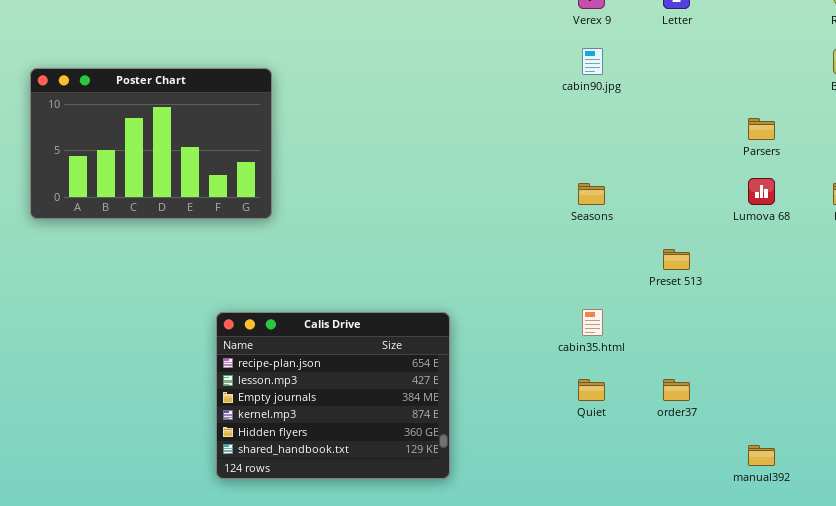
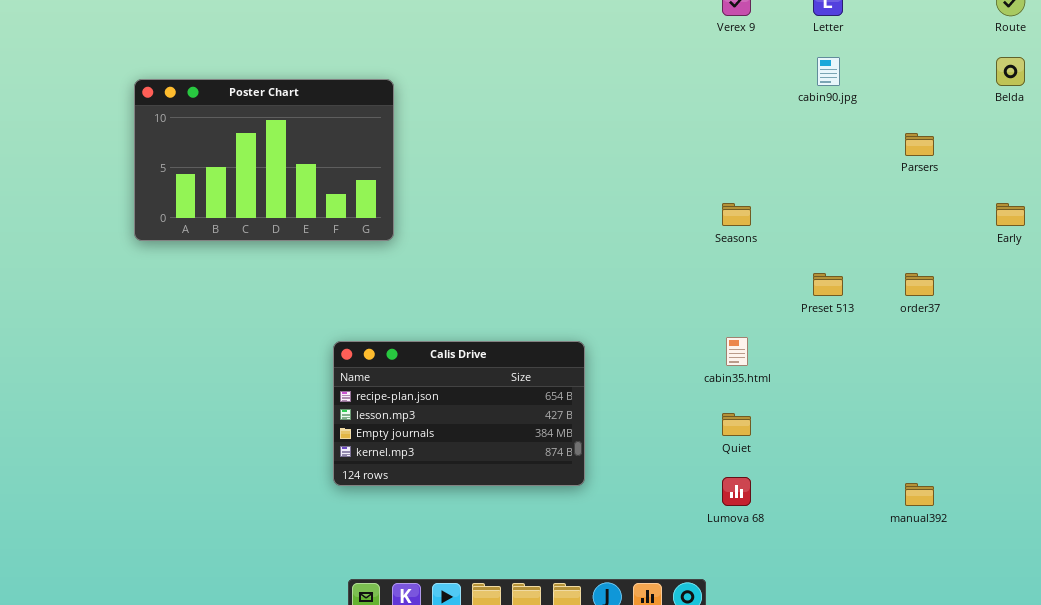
cabin90.jpg: [582,48,603,75] -> [817,57,840,86], moved
Lumova 68: [748,178,775,205] -> [722,477,751,506], moved
Calis Drive: [216,312,450,479] -> [333,341,585,486], resized
order37: [663,379,690,401] -> [905,273,934,296], moved

